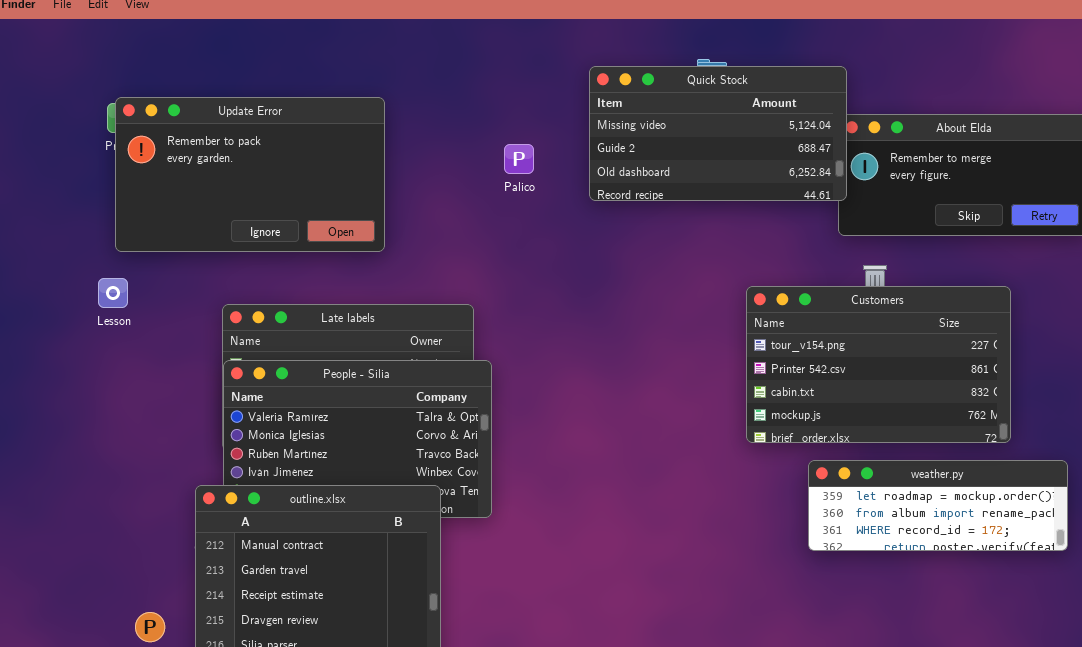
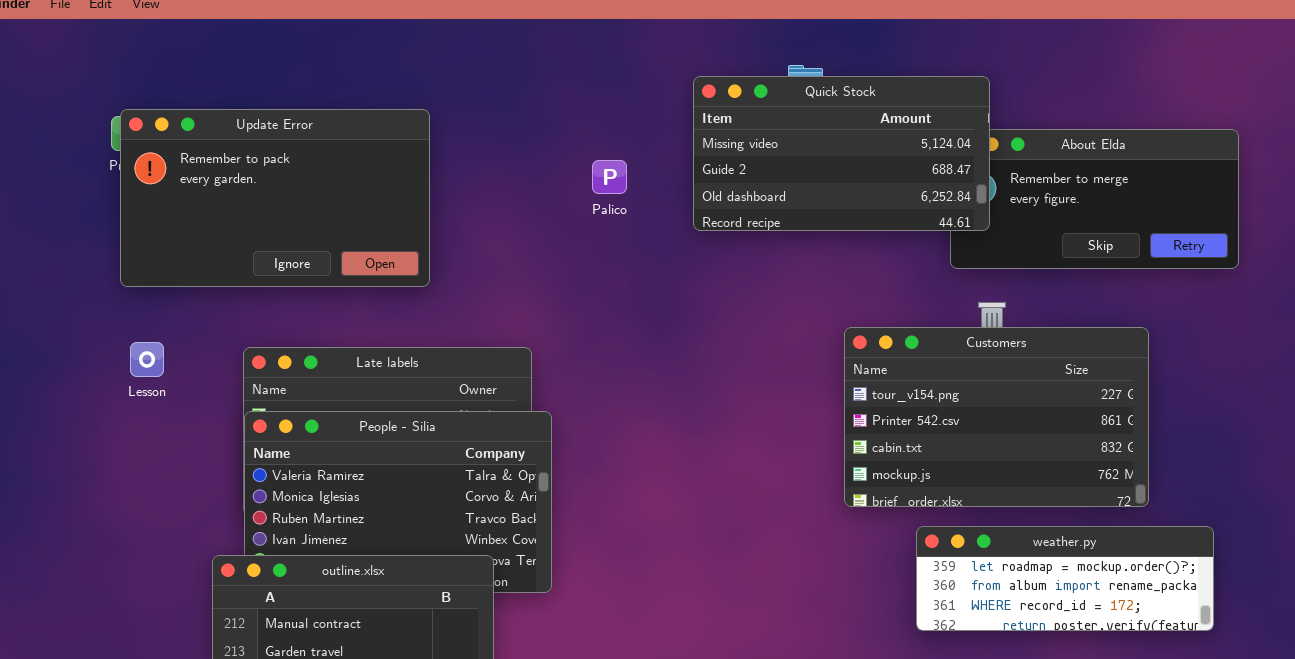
Quick Stock: [589,66,847,201] -> [693,76,990,231], moved
Palico: [504,144,534,174] -> [592,160,627,194], moved
Lesson: [98,278,128,308] -> [130,342,164,377], moved

